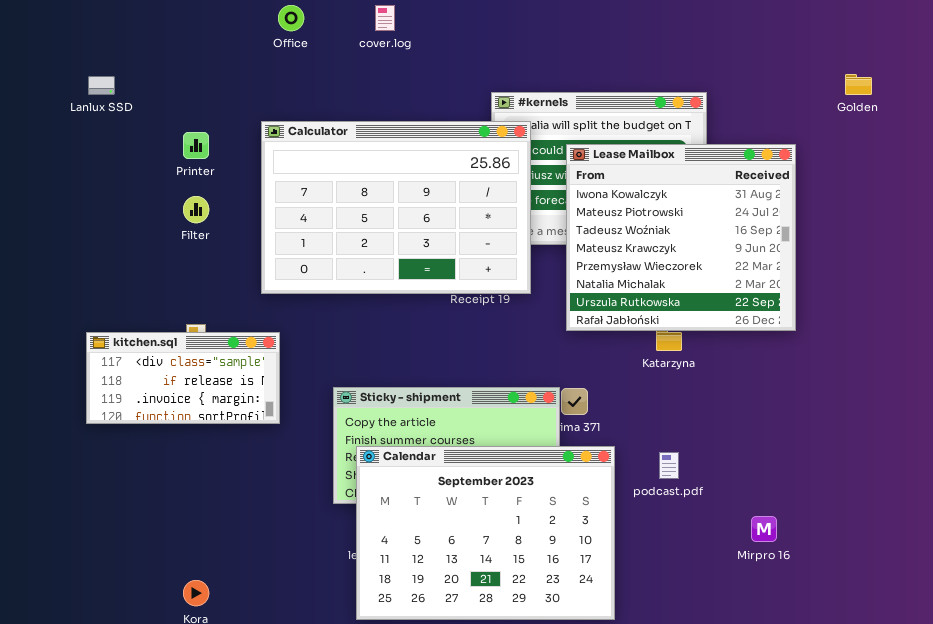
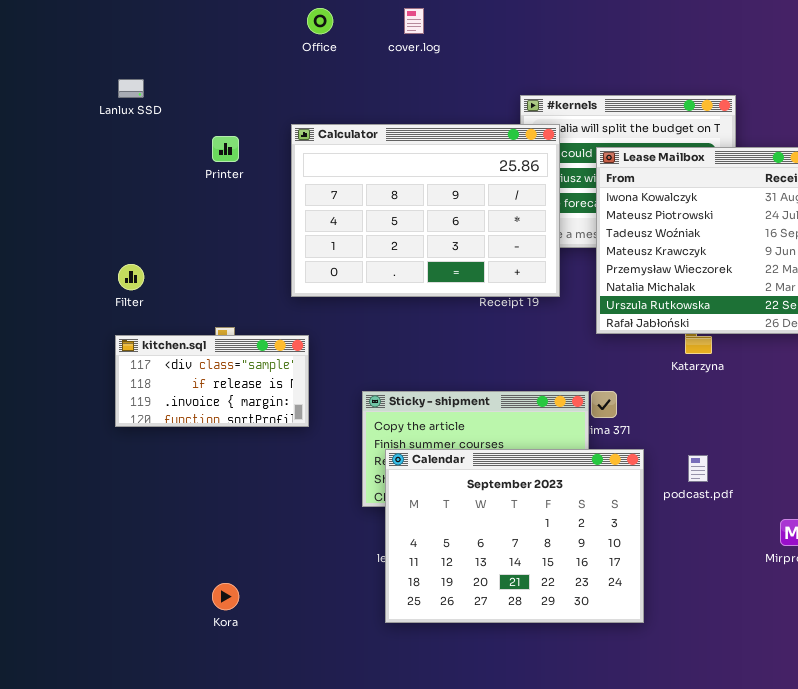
Filter: [183,196,209,223] -> [118,264,144,290], moved

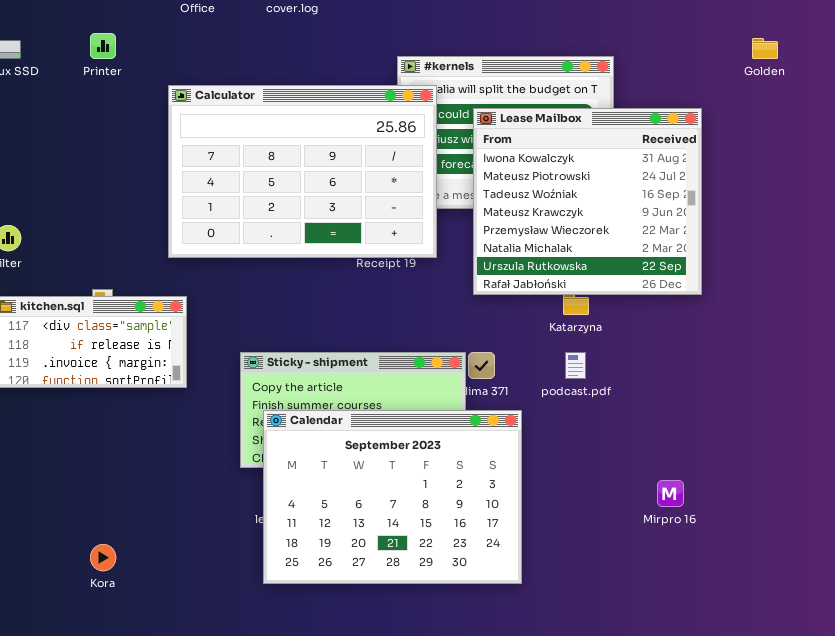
Printer: [212,136,239,162] -> [90,33,116,59], moved
podcast.pdf: [688,455,708,482] -> [565,352,586,379], moved

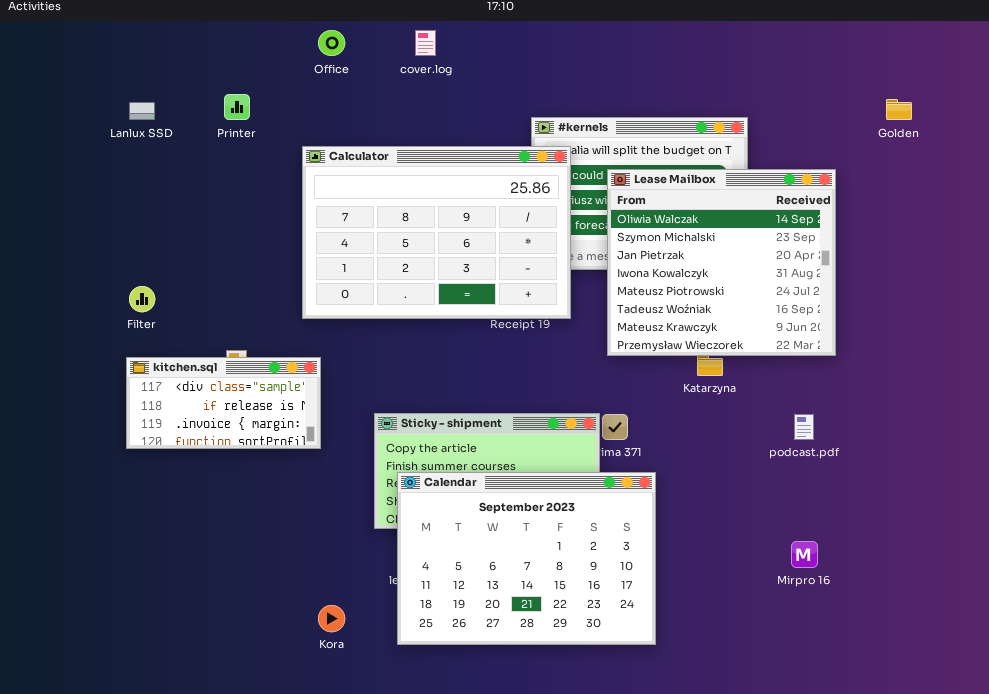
Lease Mailbox: [473,108,702,295] -> [607,169,836,356], scrolled up 3 rows
podcast.pdf: [565,352,586,379] -> [794,414,814,440], moved
Kora: [90,544,116,571] -> [318,605,345,632], moved

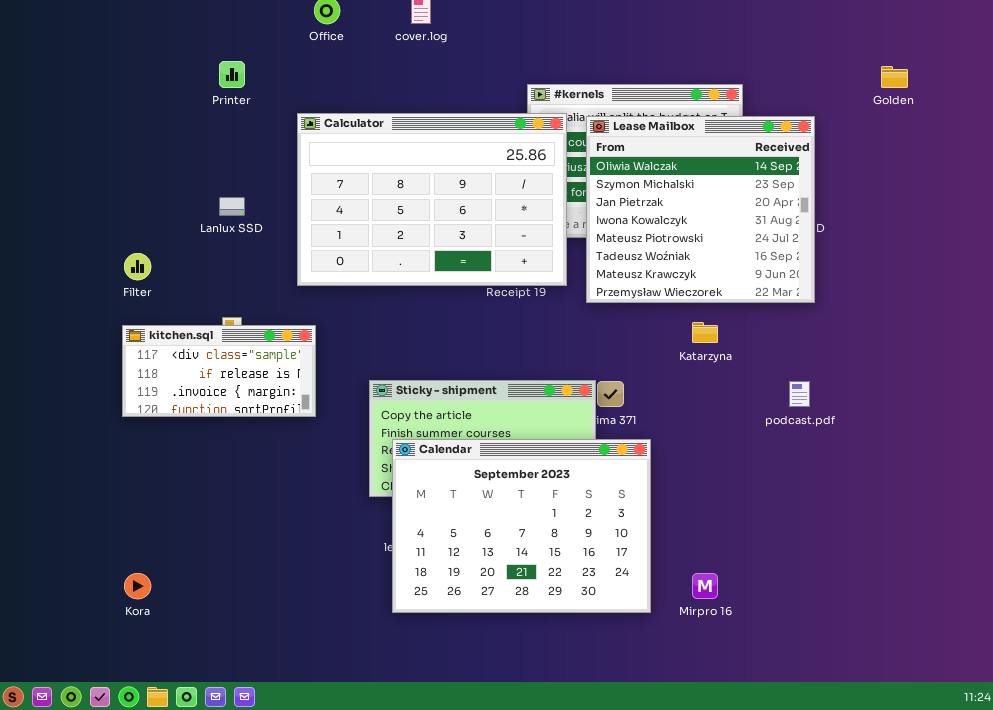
Lanlux SSD: [129,102,155,120] -> [219,197,245,216], moved
Lease Mailbox: [607,169,836,356] -> [586,116,815,303], moved
Mirpro 16: [791,541,818,568] -> [692,573,718,599], moved
Kora: [318,605,345,632] -> [124,573,151,599], moved

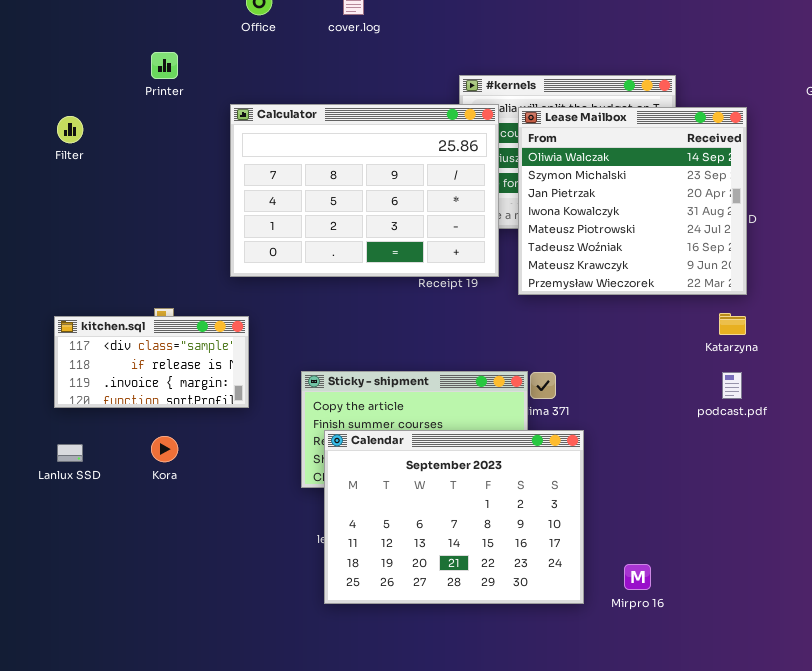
Lanlux SSD: [219,197,245,216] -> [57,444,83,462], moved
Filter: [124,253,151,280] -> [57,116,83,143], moved
Katarzyna: [692,322,718,343] -> [719,313,746,335], moved
Kora: [124,573,151,599] -> [151,436,178,462], moved

